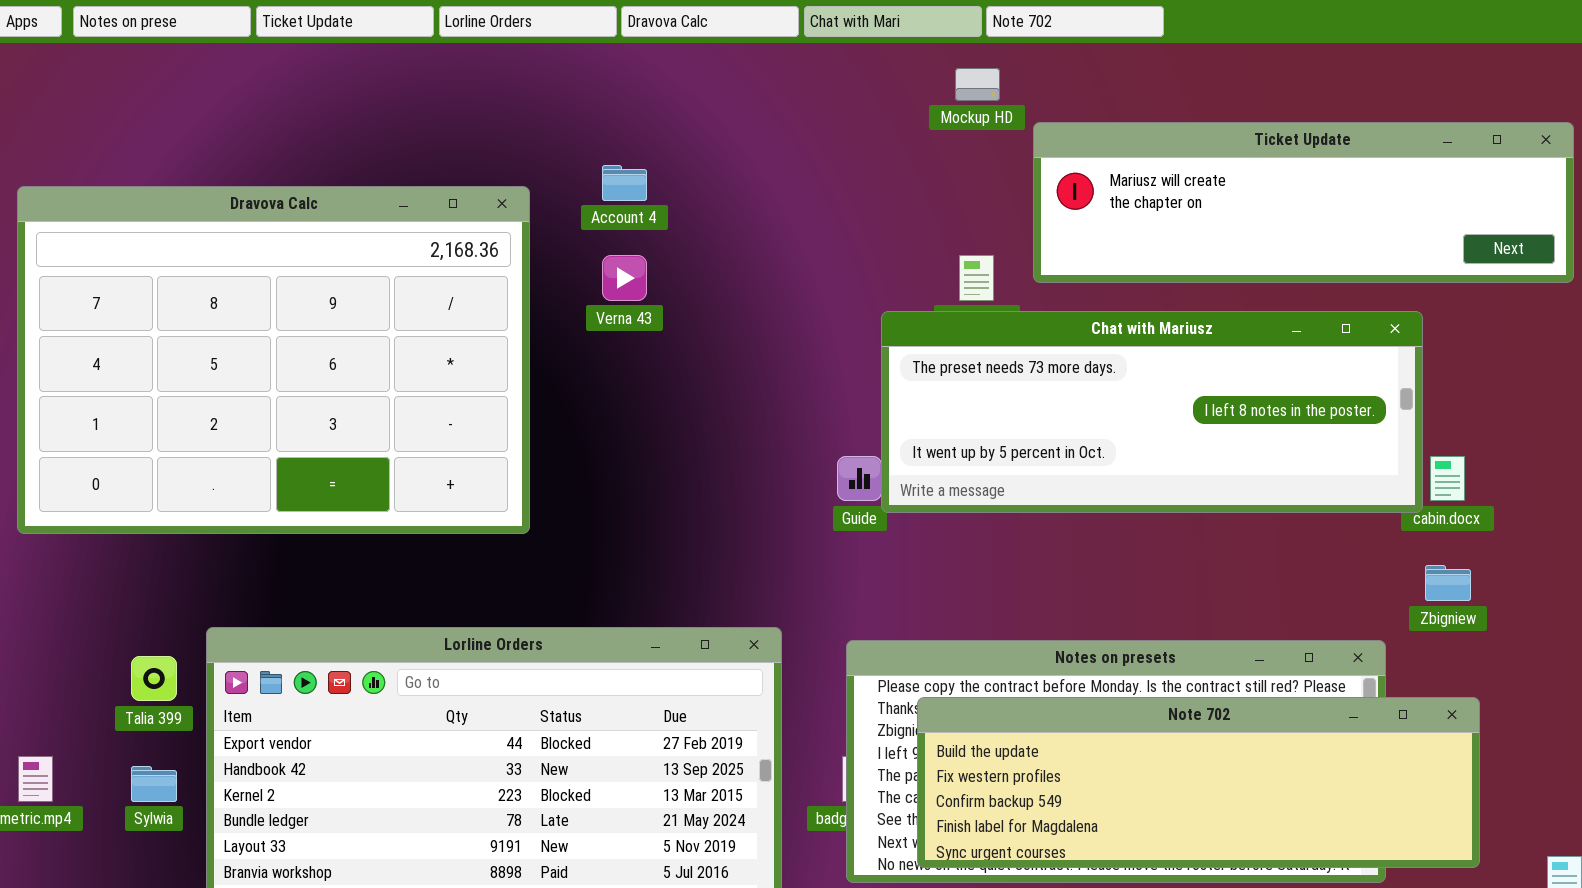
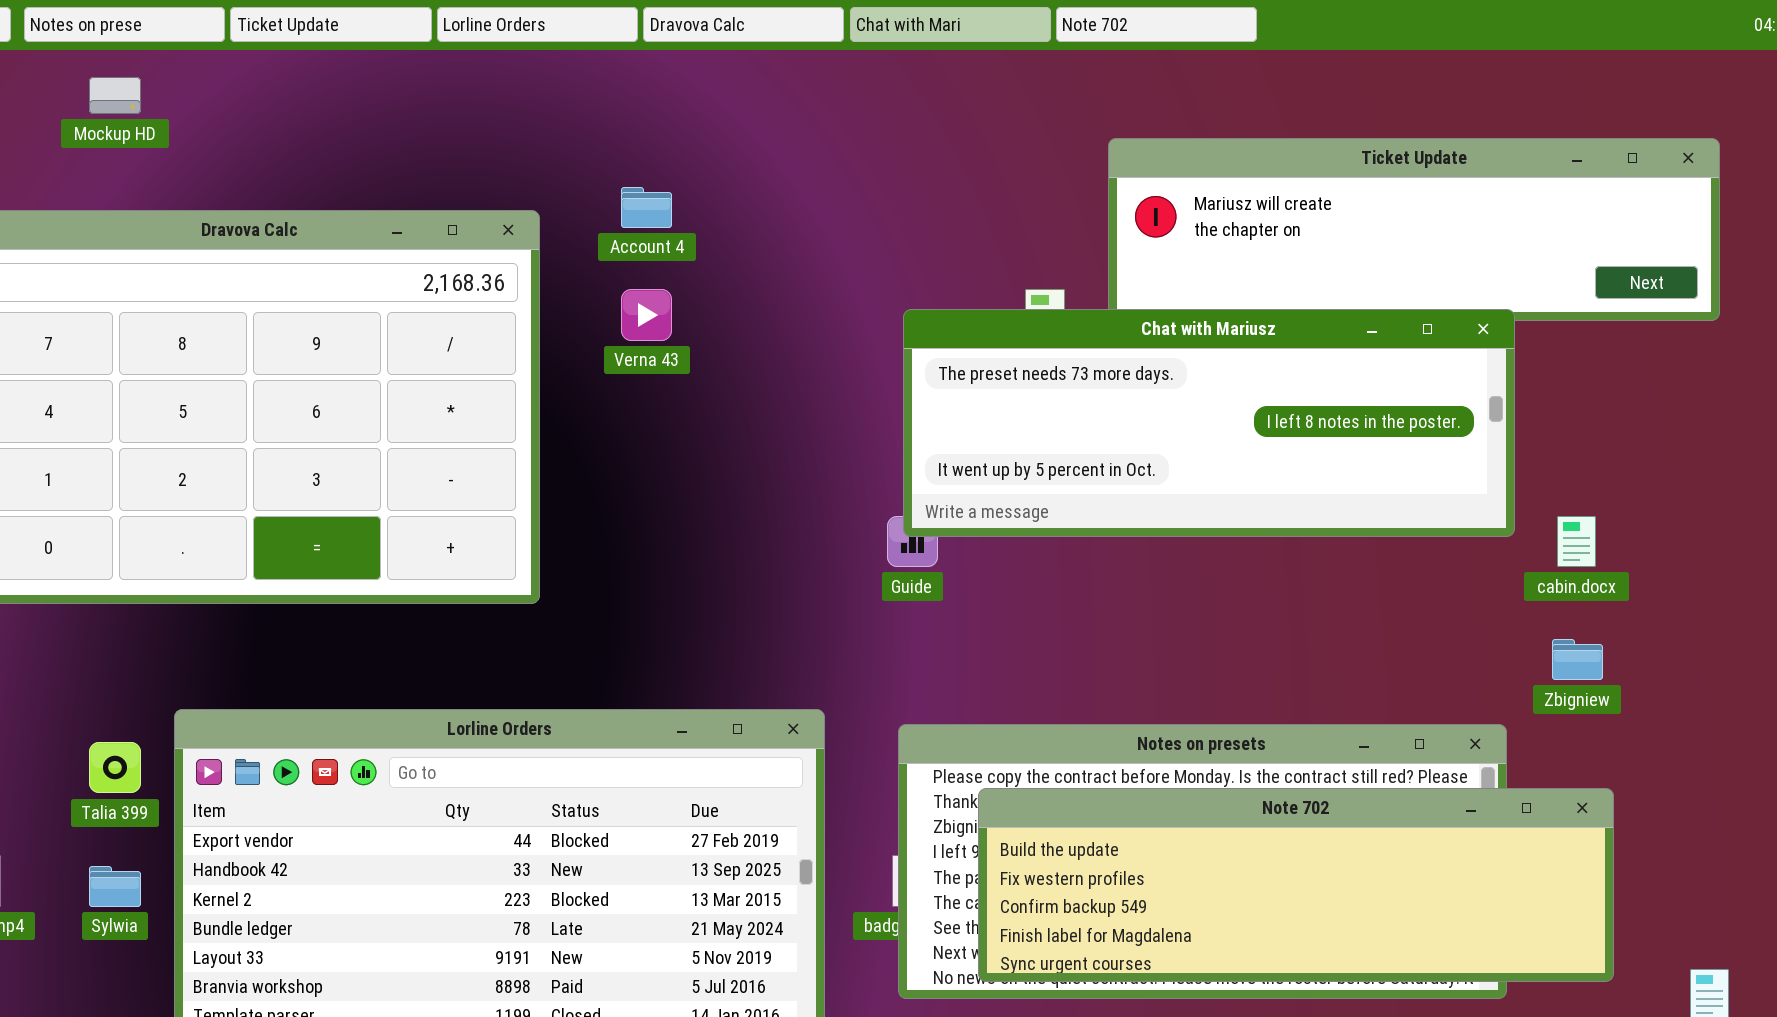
Mockup HD: [955,68,1000,101] -> [89,77,141,114], moved
Chat with Mariusz: [881,311,1423,513] -> [903,309,1515,537], moved

